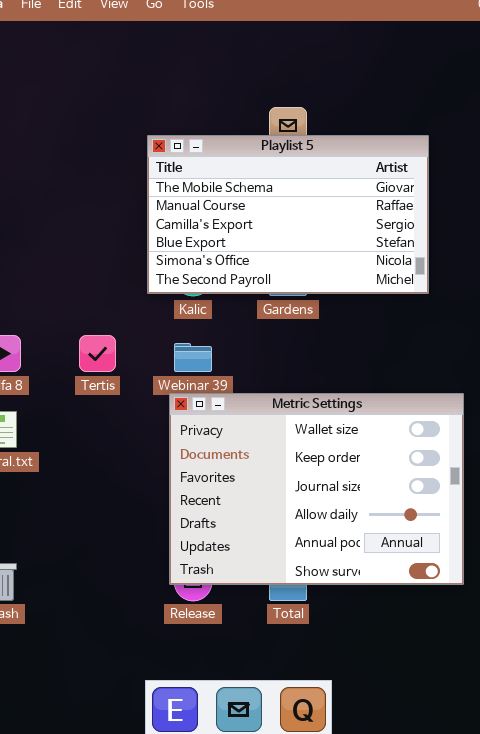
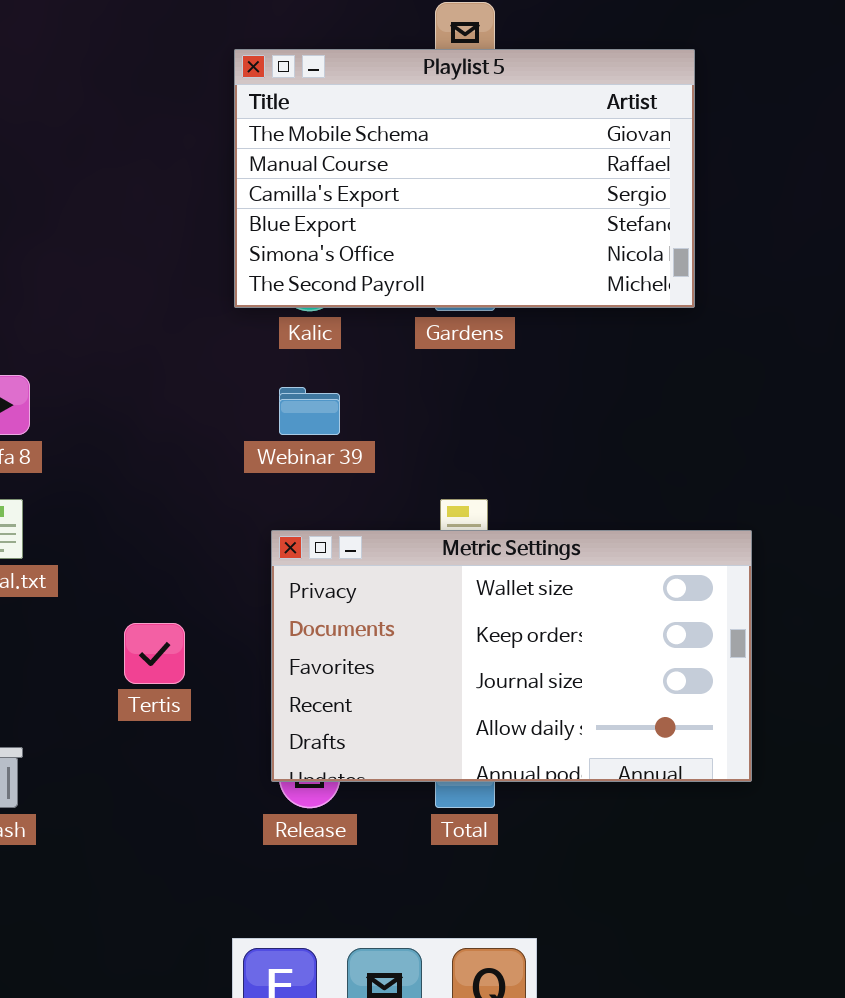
Tertis: [79,335,116,372] -> [124,623,185,684], moved
Metric Settings: [169,393,464,585] -> [271,530,752,782], resized

